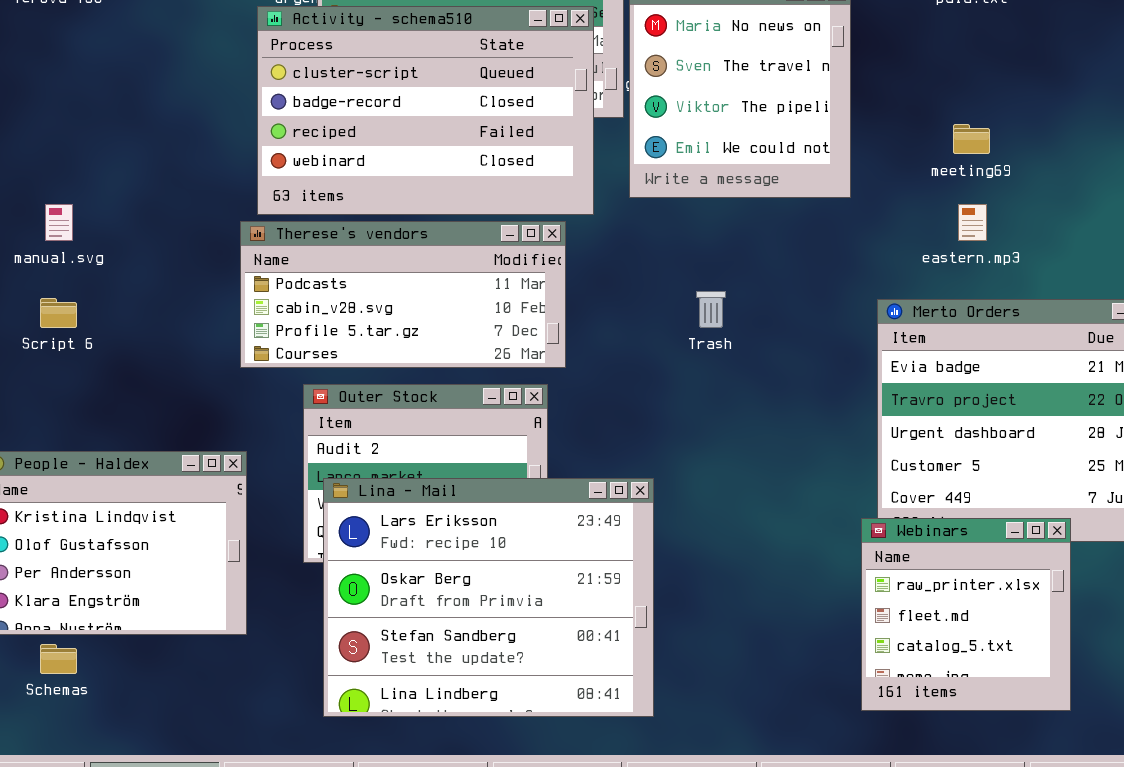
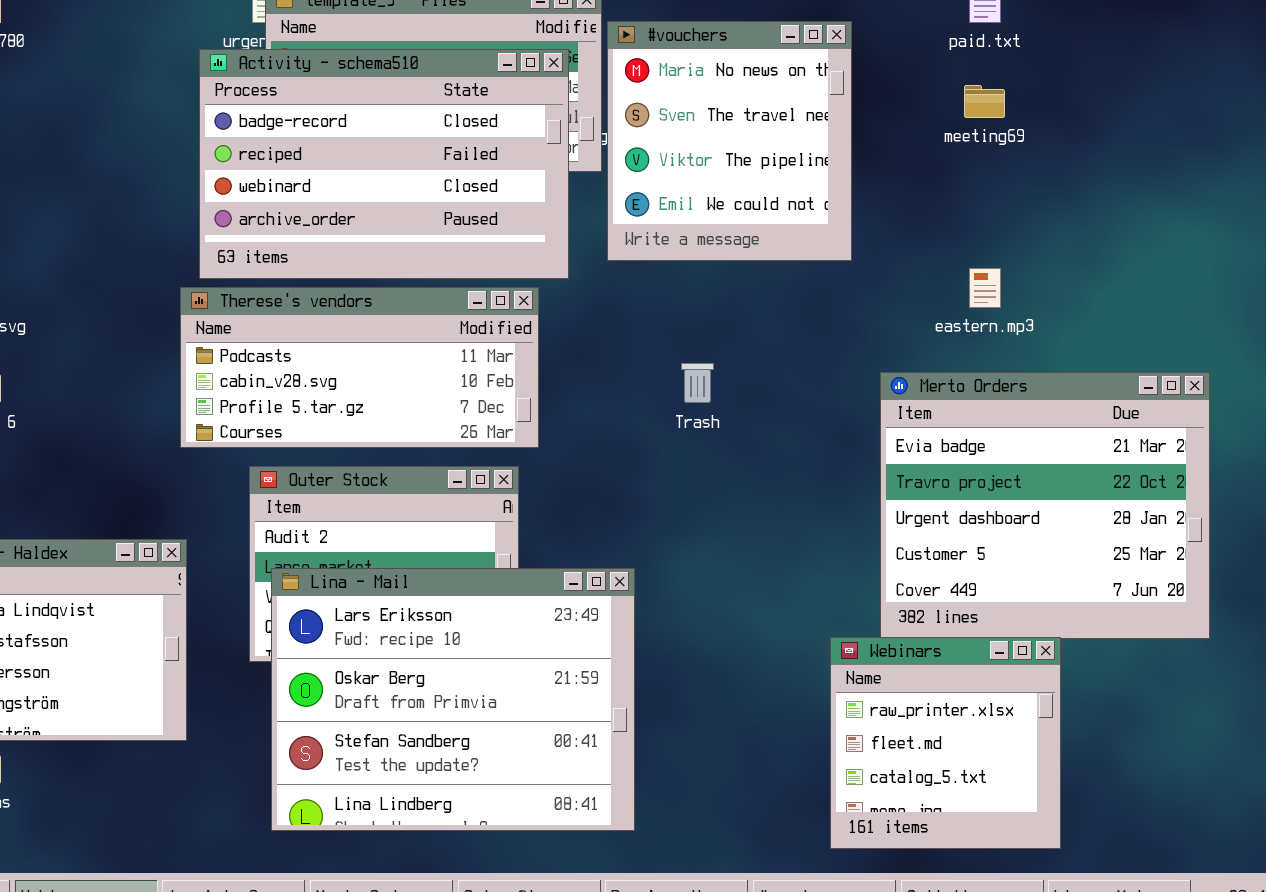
Activity - schema510: [257,6,594,215] -> [199,49,569,279], scrolled down 1 row
meeting69: [953,124,990,154] -> [964,85,1005,118], moved
Webinars: [861,518,1071,711] -> [830,637,1061,849], moved

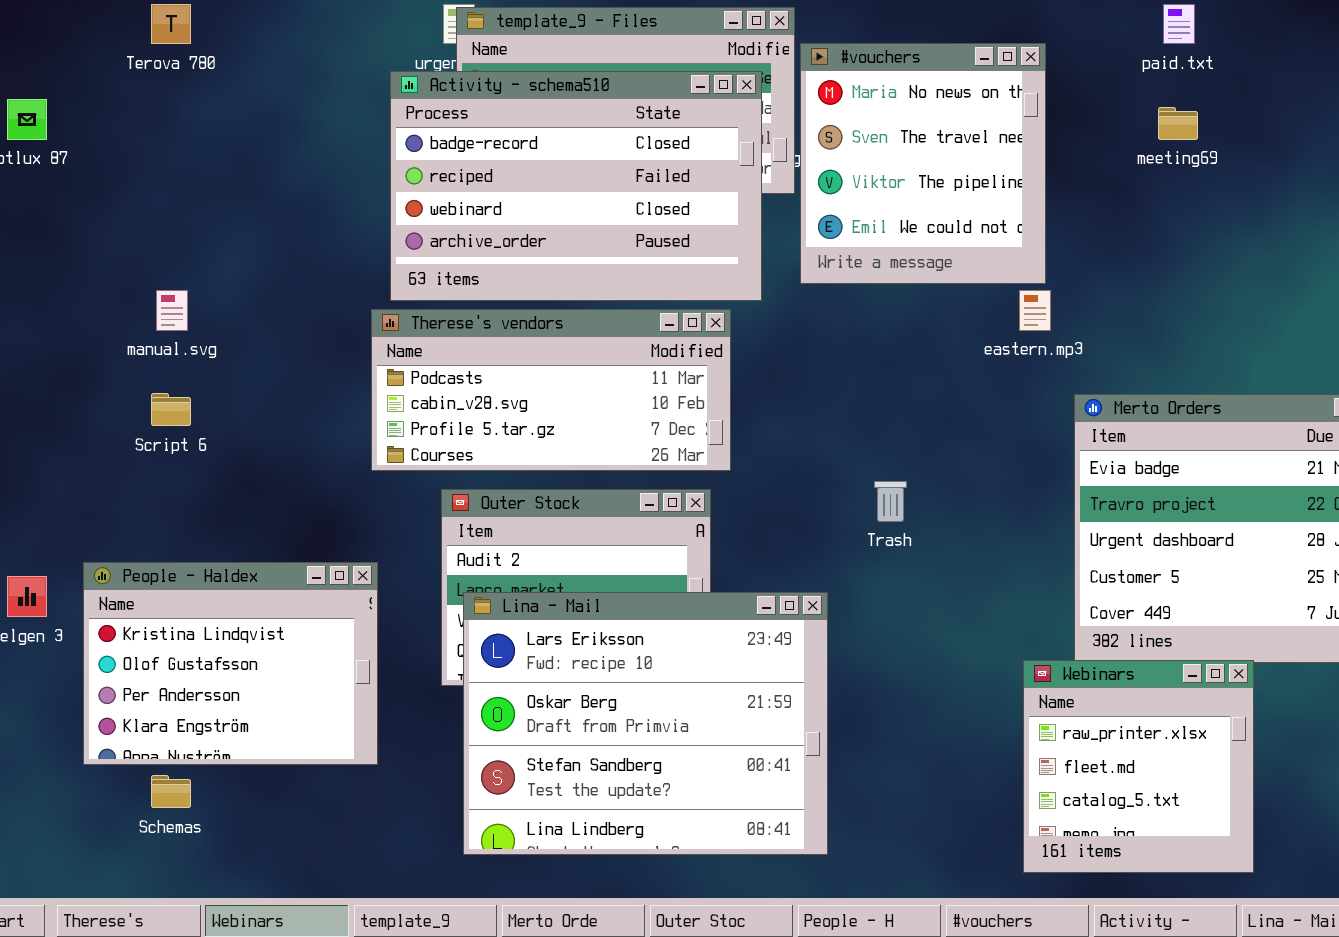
eastern.mp3: [969,268,1001,308] -> [1019,290,1051,331], moved
Trash: [681,363,714,403] -> [874,481,907,522], moved

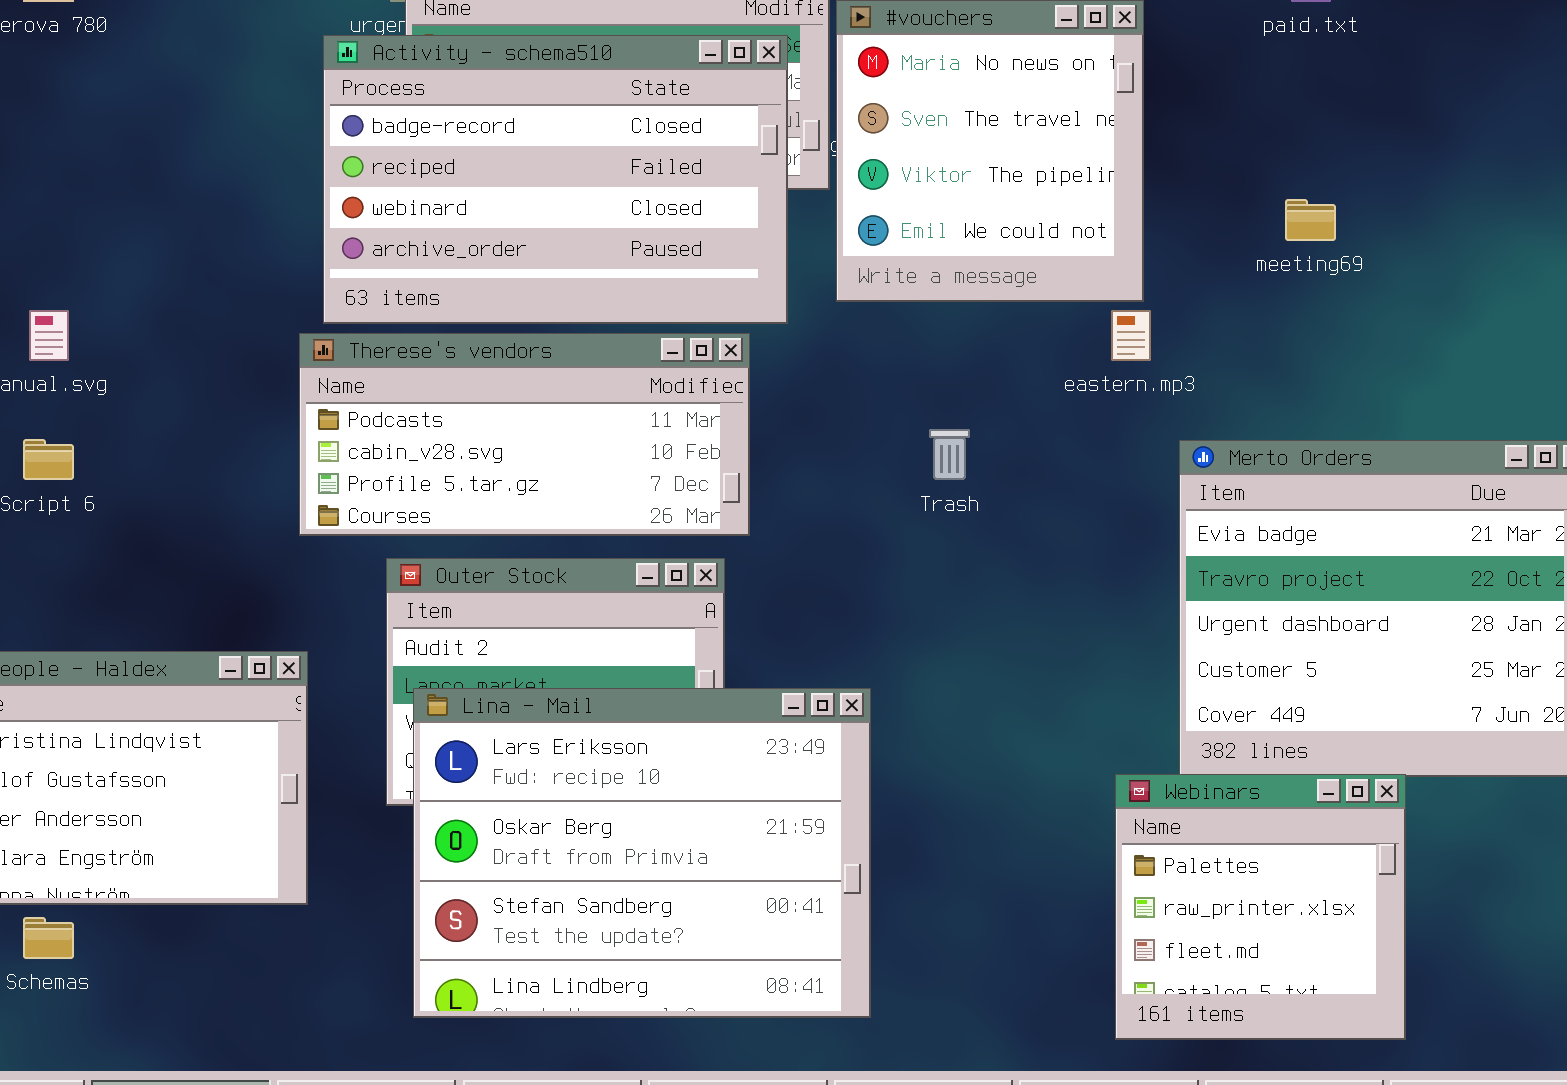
meeting69: [1158,107,1198,140] -> [1285,199,1336,241], moved
Trash: [874,481,907,522] -> [929,429,970,480], moved
Webinars: [1023,660,1254,873] -> [1115,774,1406,1040], scrolled up 1 row

